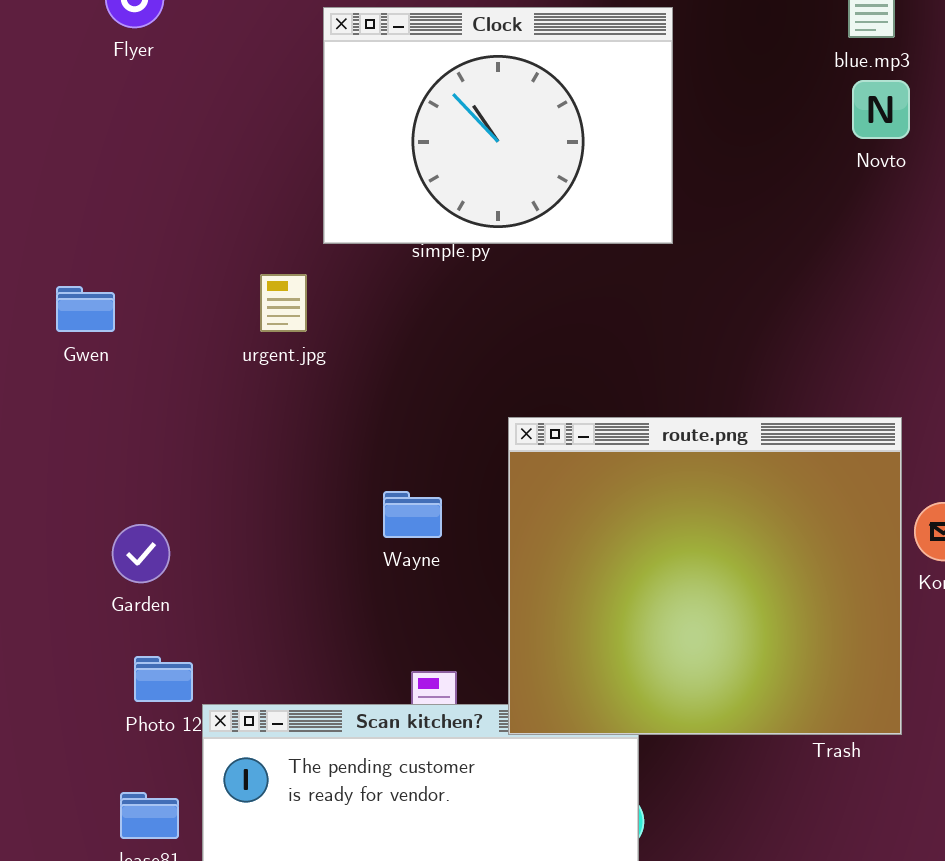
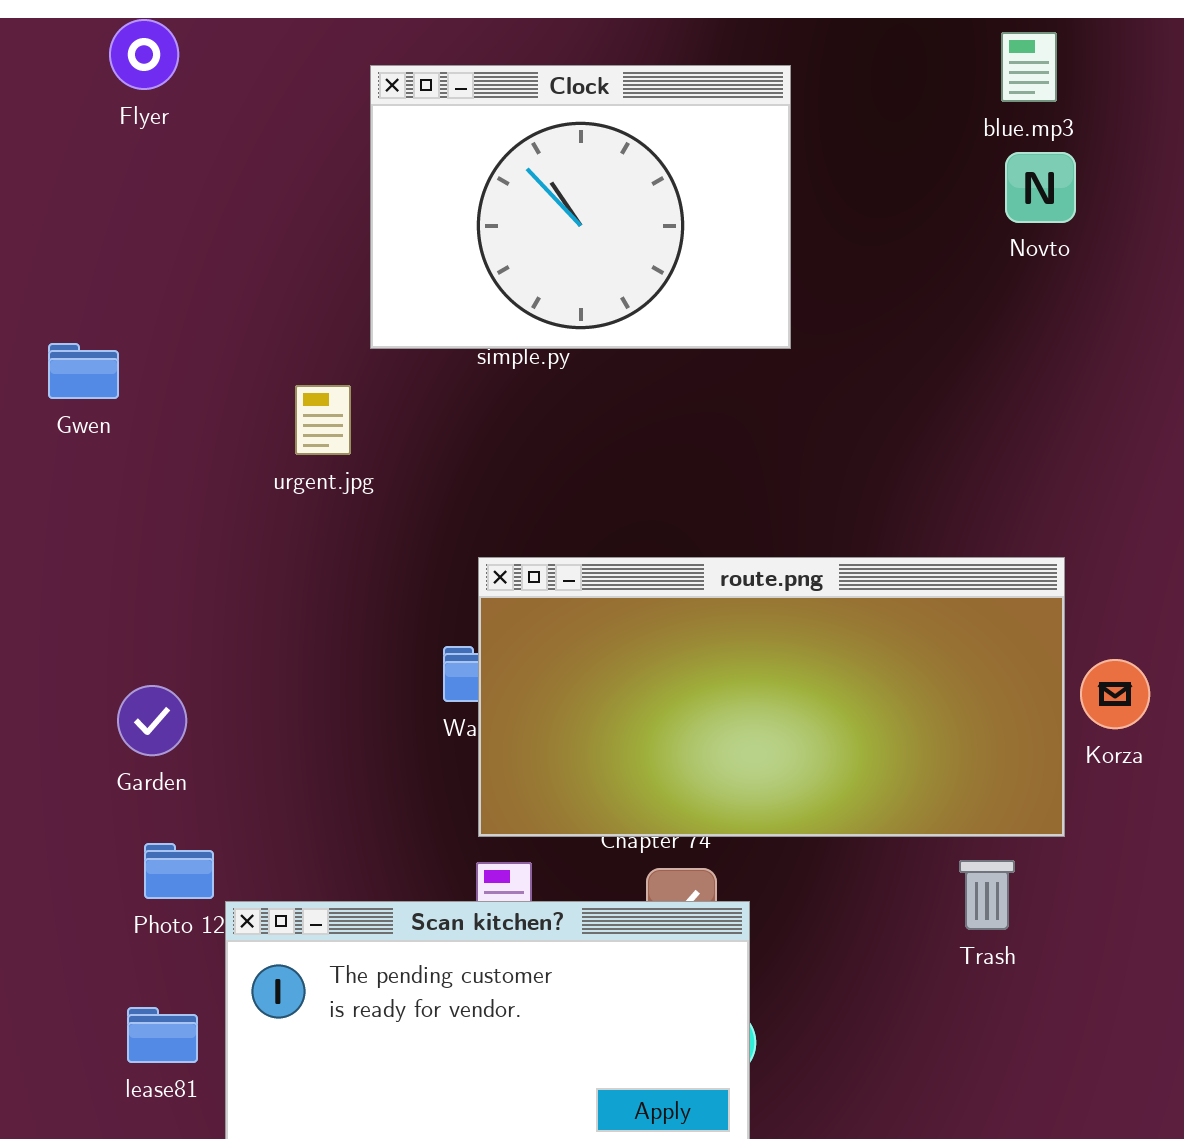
Gwen: [56,286,115,332] -> [48,343,119,399], moved
route.png: [508,417,902,735] -> [478,557,1065,837], resized

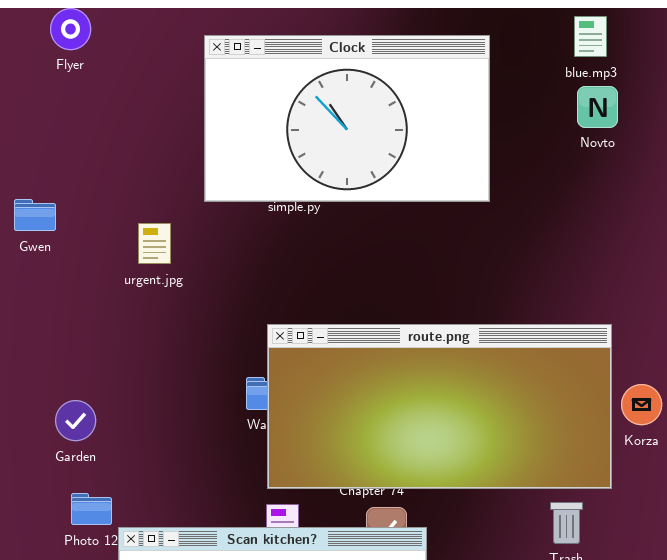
Clock: [370,65,791,349] -> [204,35,490,202], resized
urgent.jpg: [295,385,351,455] -> [138,223,171,264], moved

